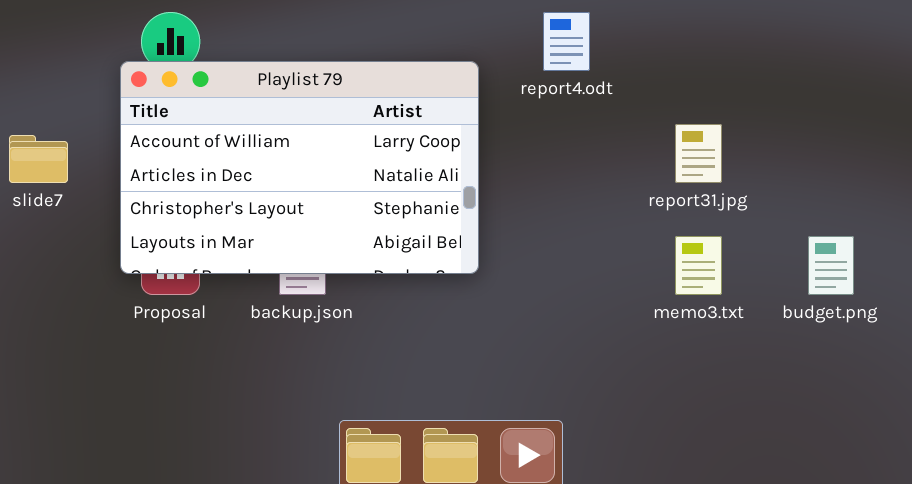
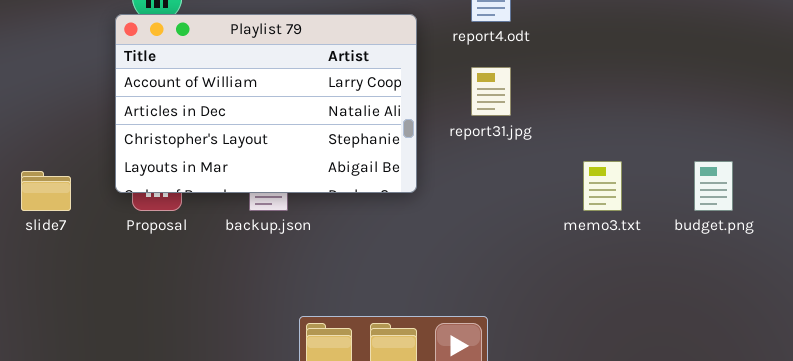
report31.jpg: [675,124,722,183] -> [471,67,511,116], moved
slide7: [9,135,68,183] -> [21,171,71,211], moved

